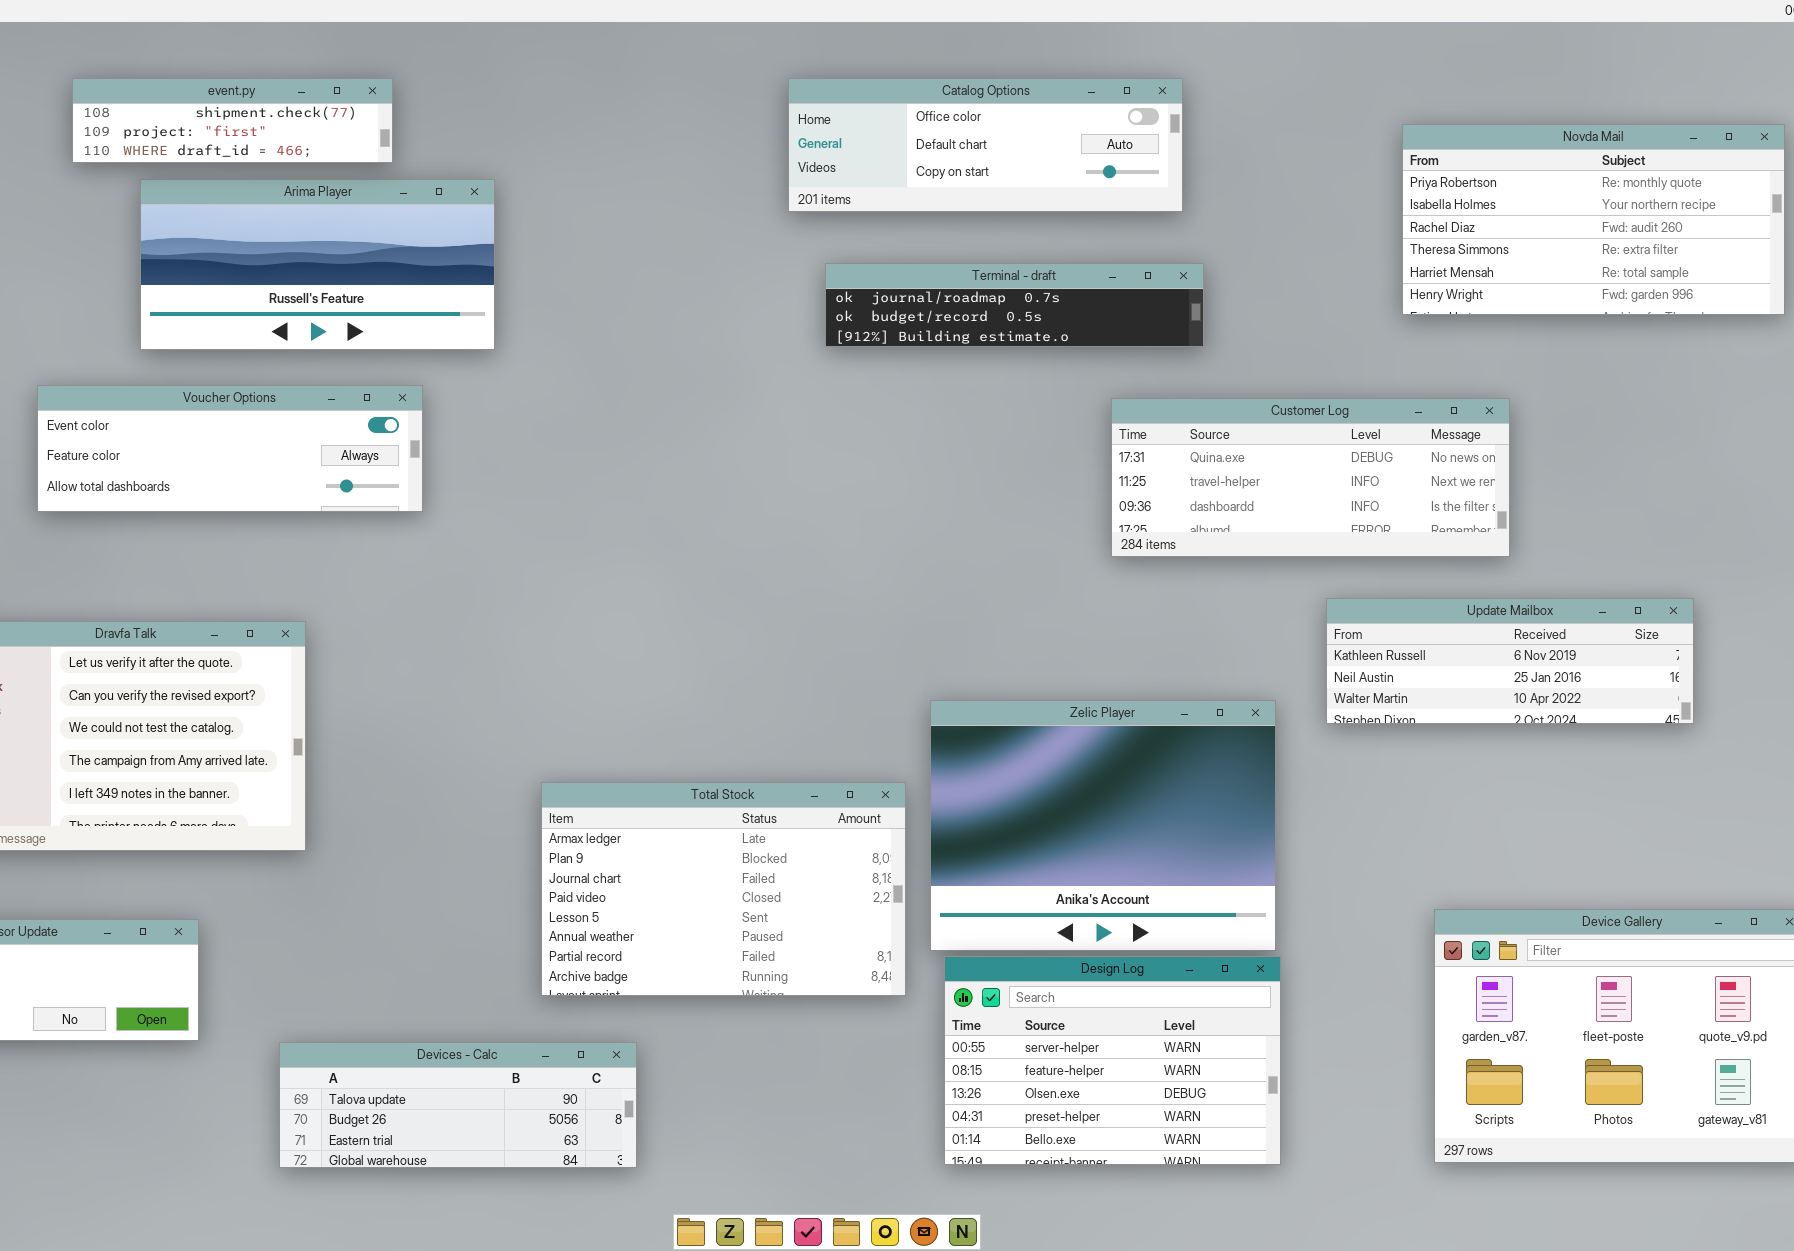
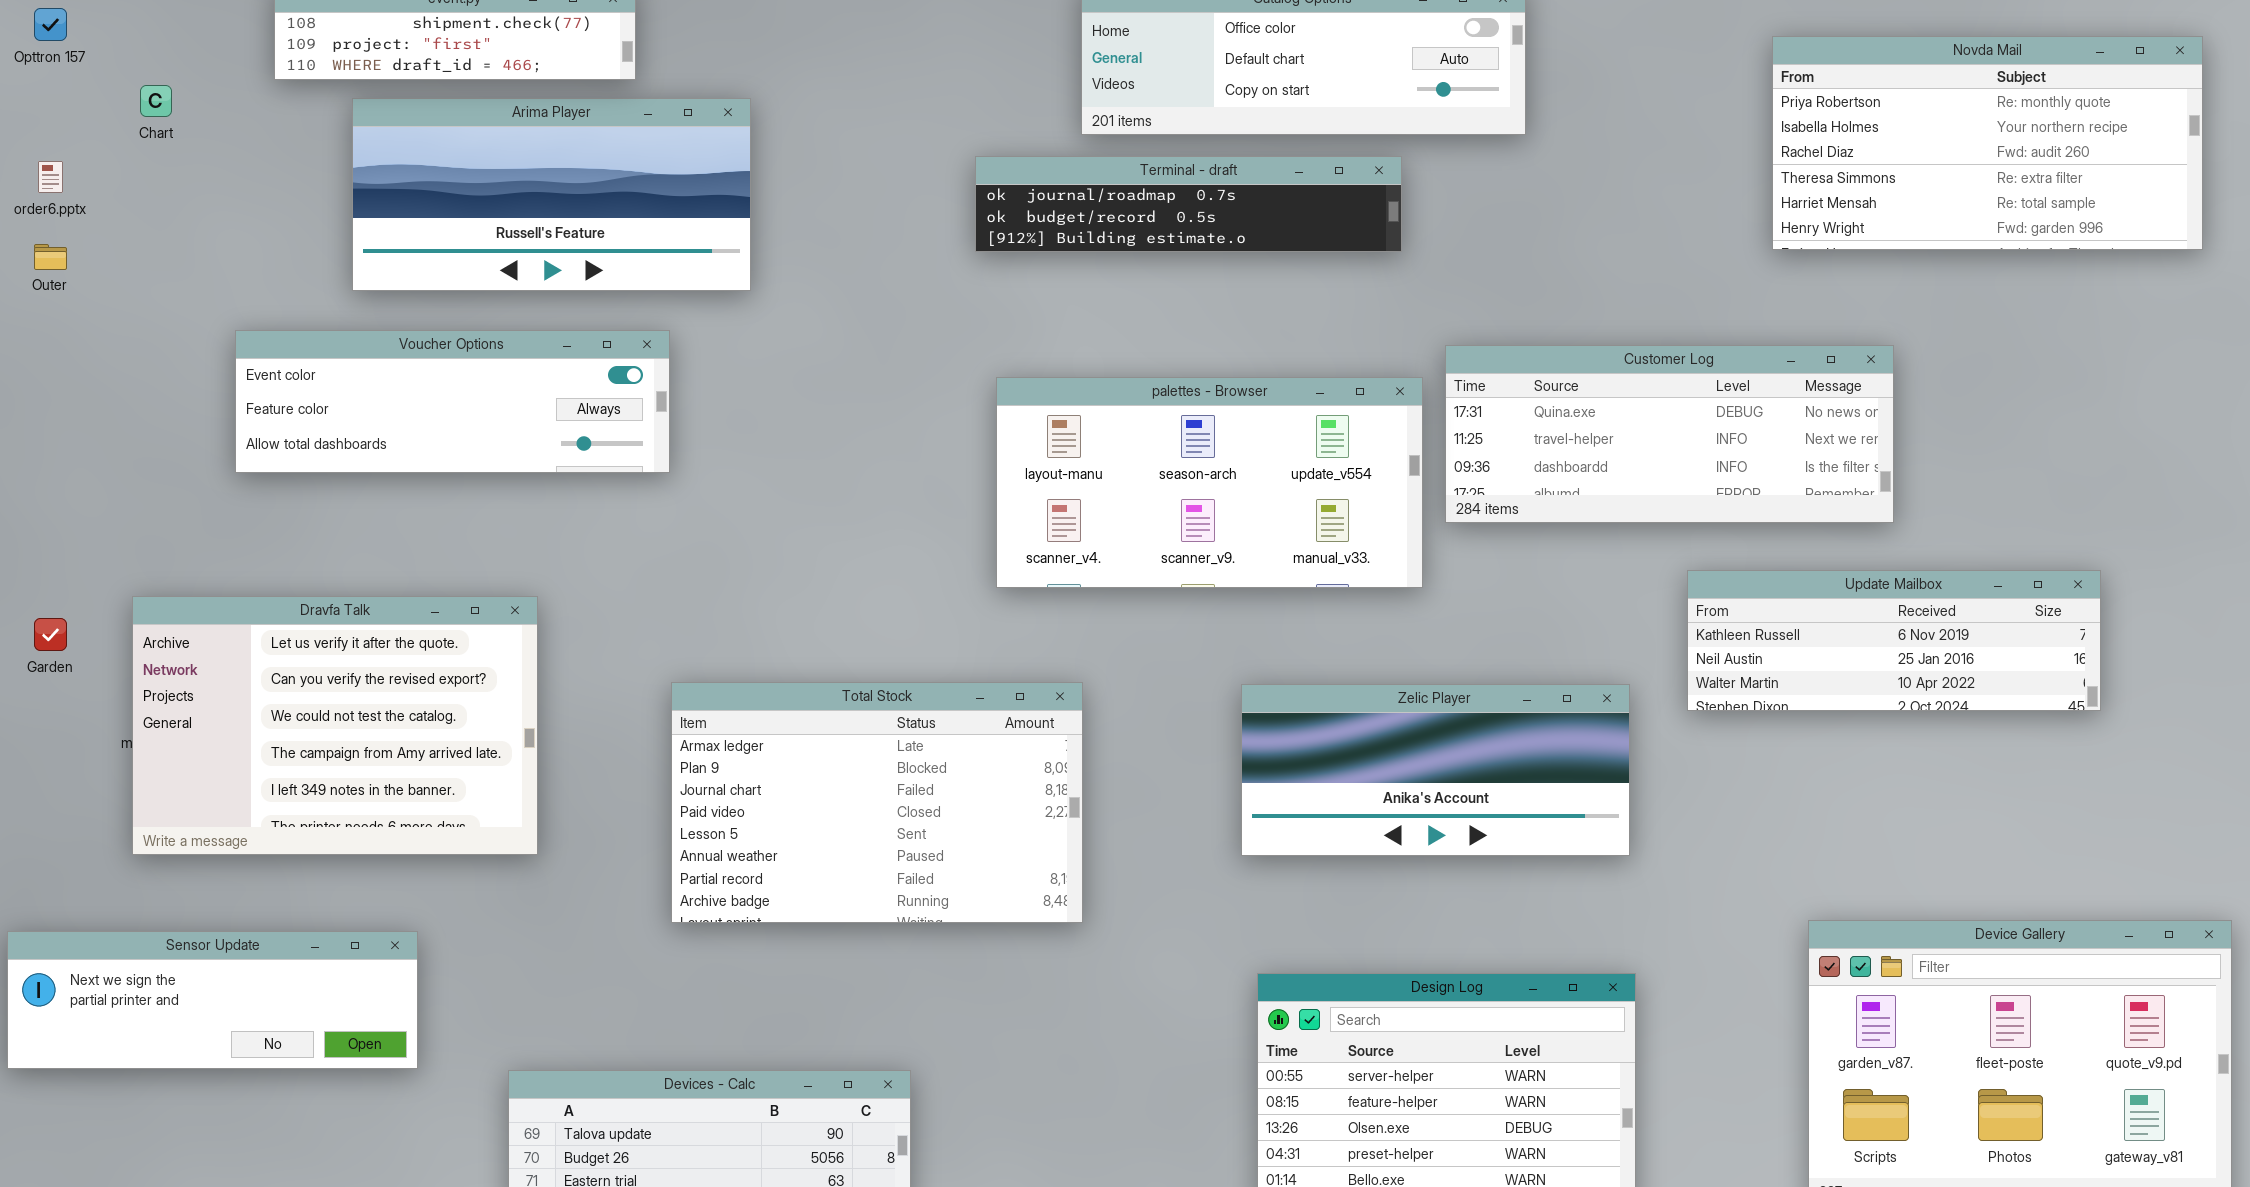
Terminal - draft: [825,263,1204,347] -> [975,156,1402,252], moved
palettes - Browser: none -> [996,377,1423,588], opened
Zelic Player: [930,700,1276,951] -> [1241,684,1630,856], resized
Total Stock: [541,782,906,996] -> [671,682,1083,923], moved

